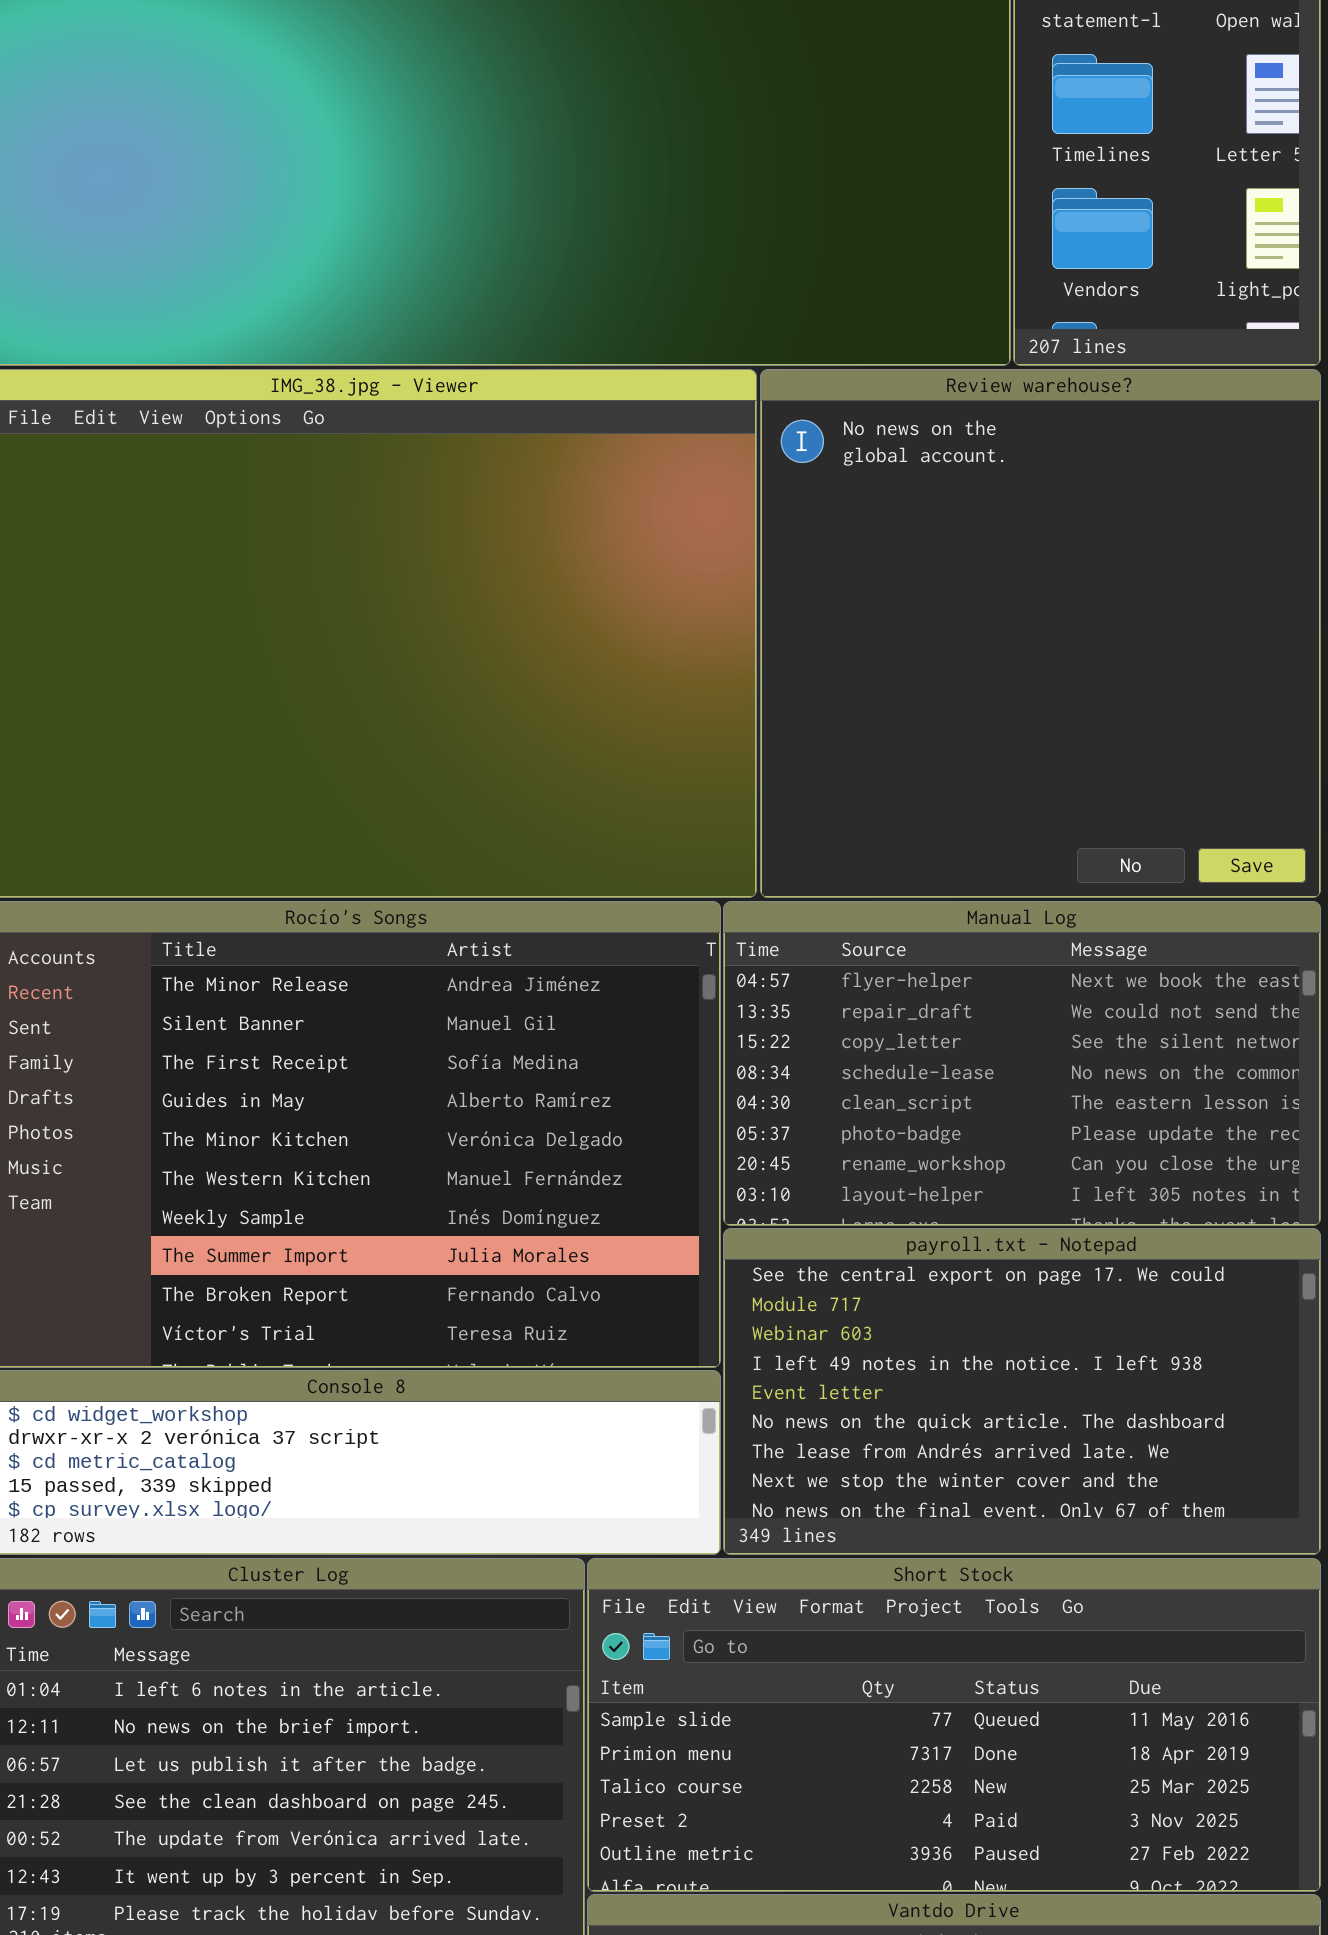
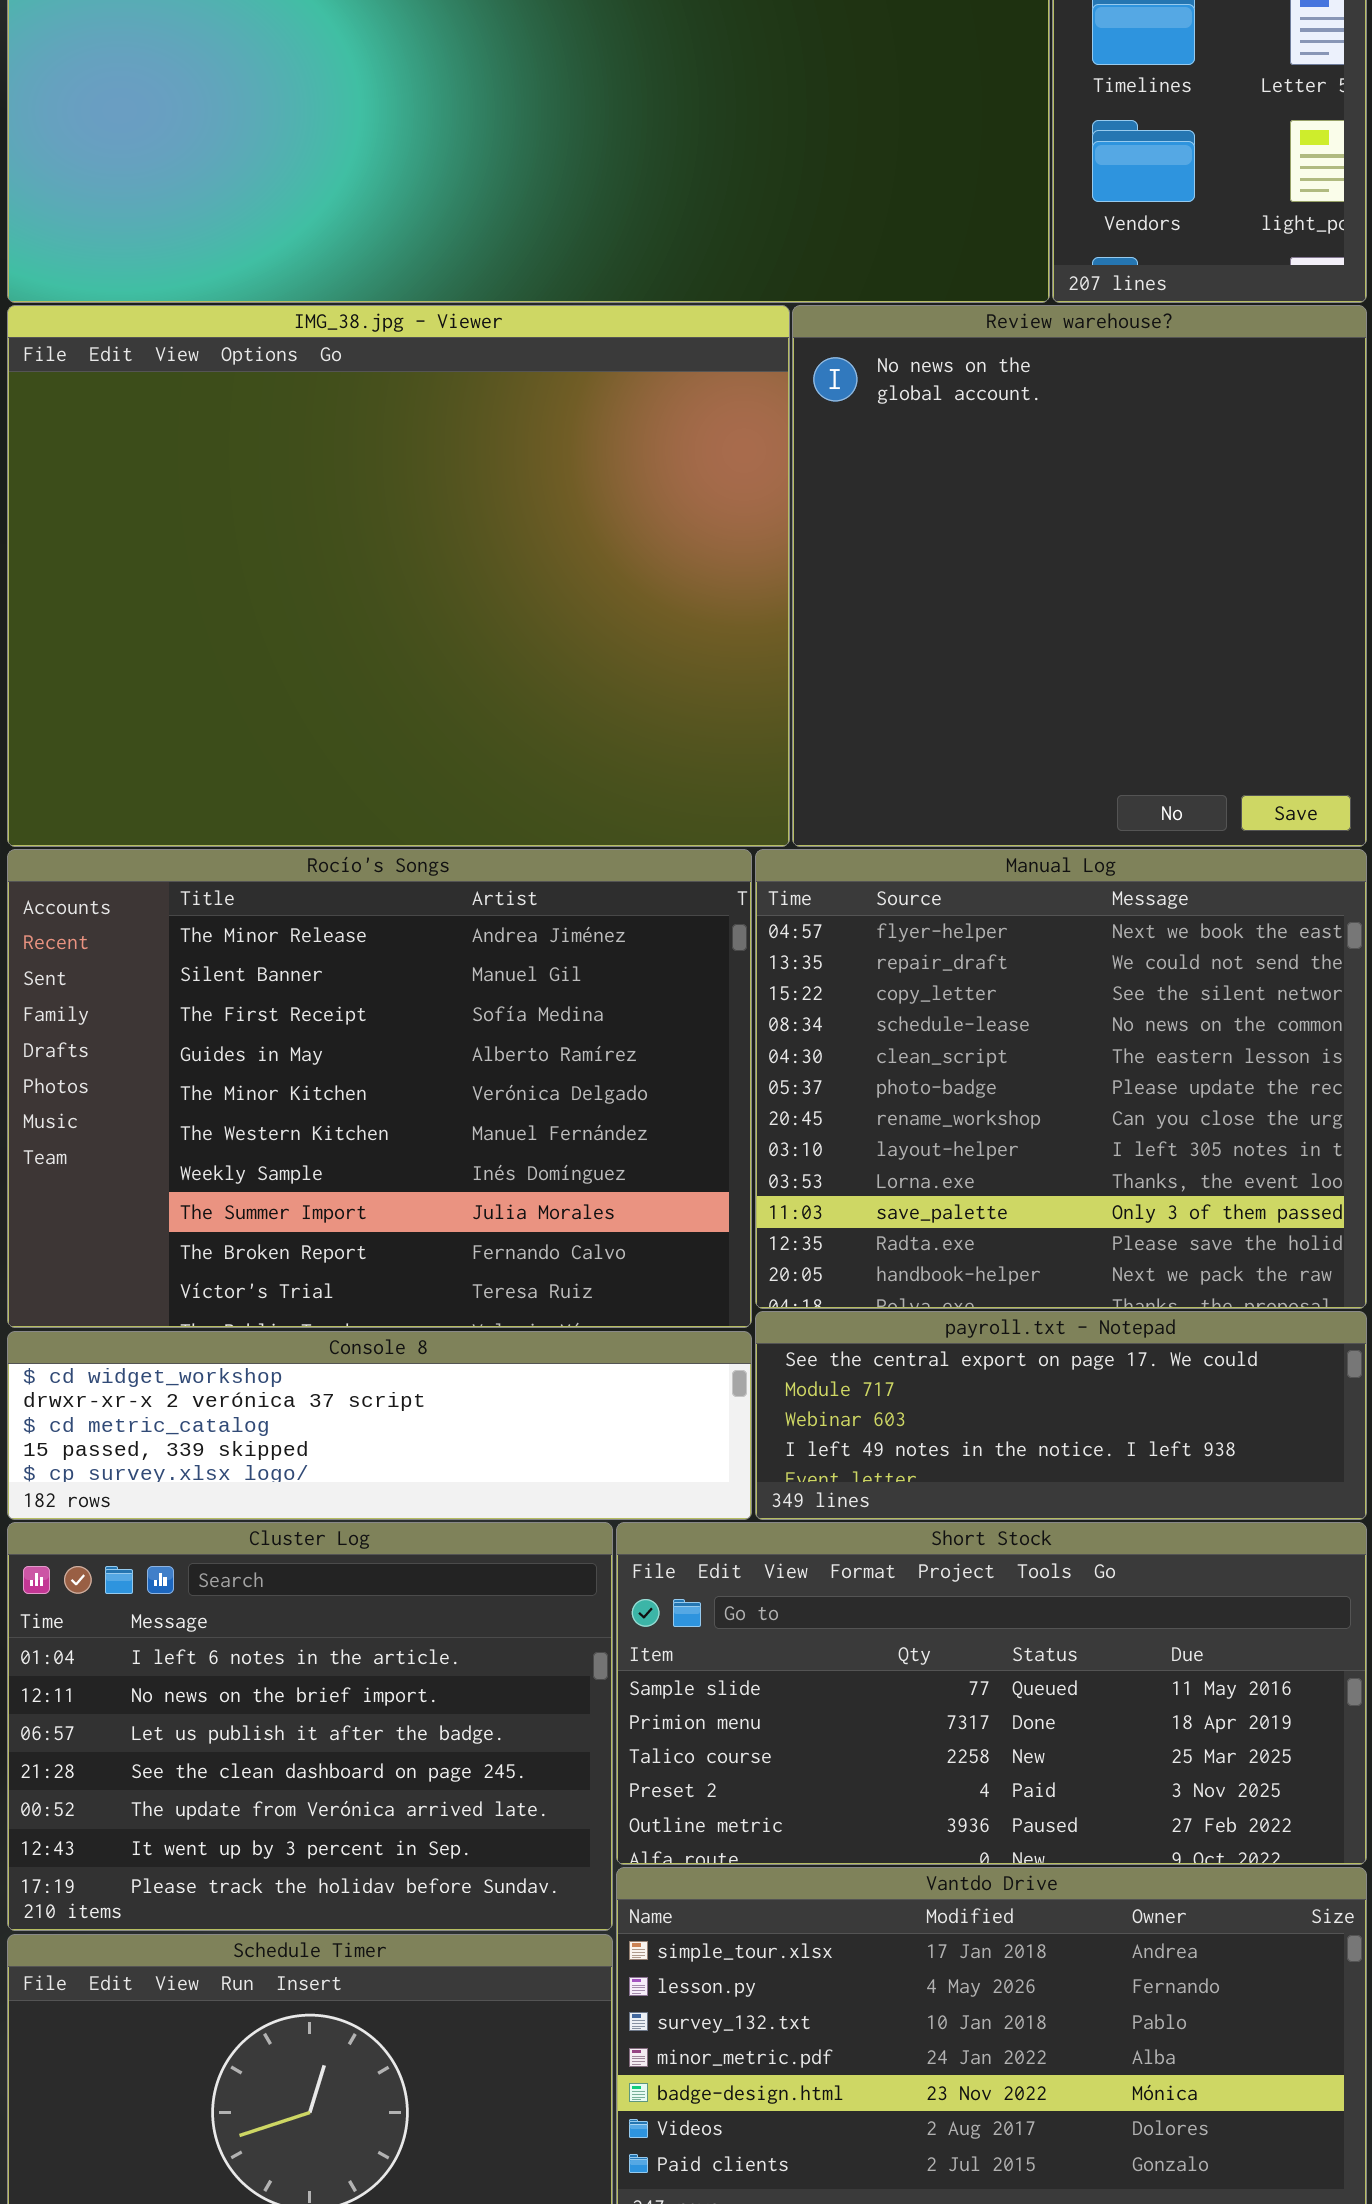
Manual Log: [723,901,1321,1226] -> [755,849,1367,1309], resized
payroll.txt - Notepad: [723,1228,1321,1555] -> [755,1311,1367,1520], resized

